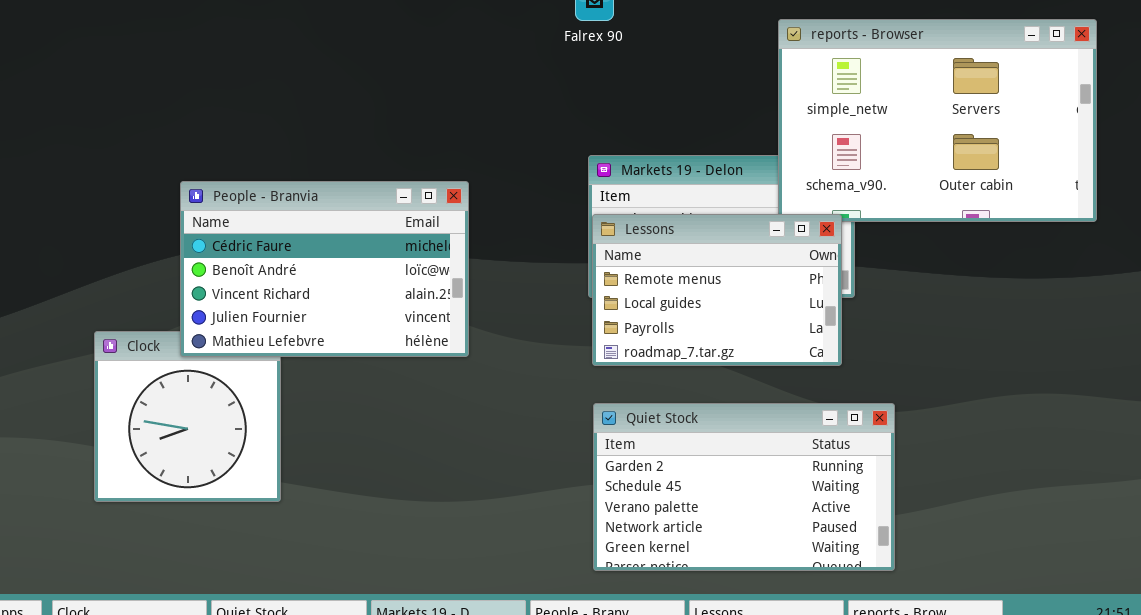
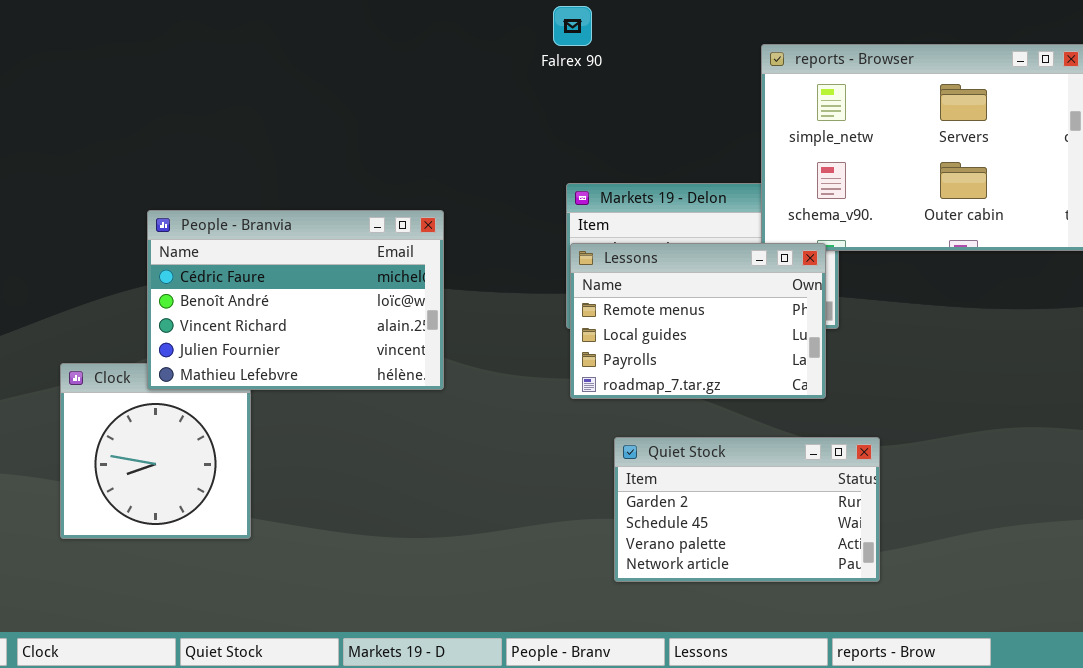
Quiet Stock: [593,403,895,571] -> [614,437,880,582], resized

